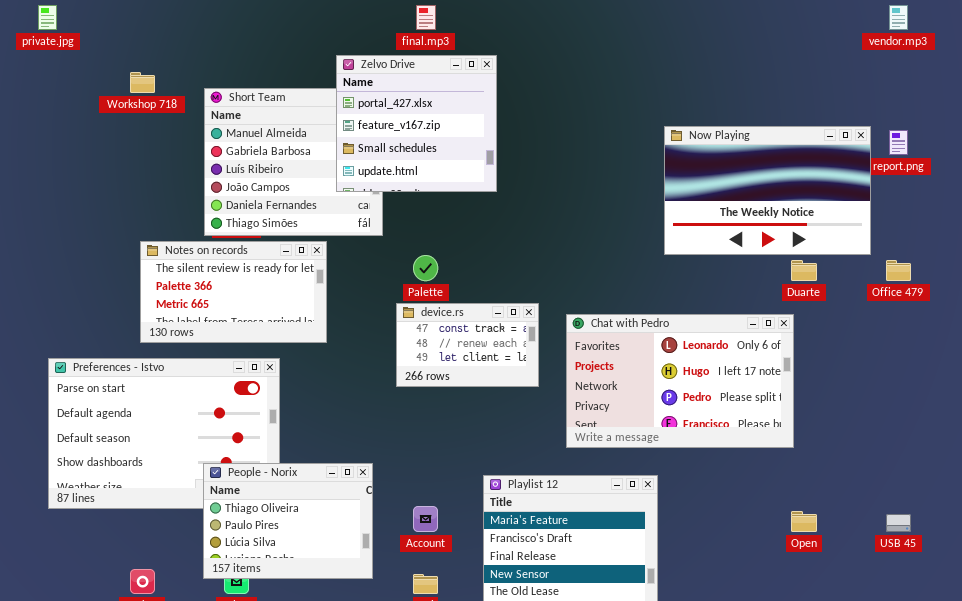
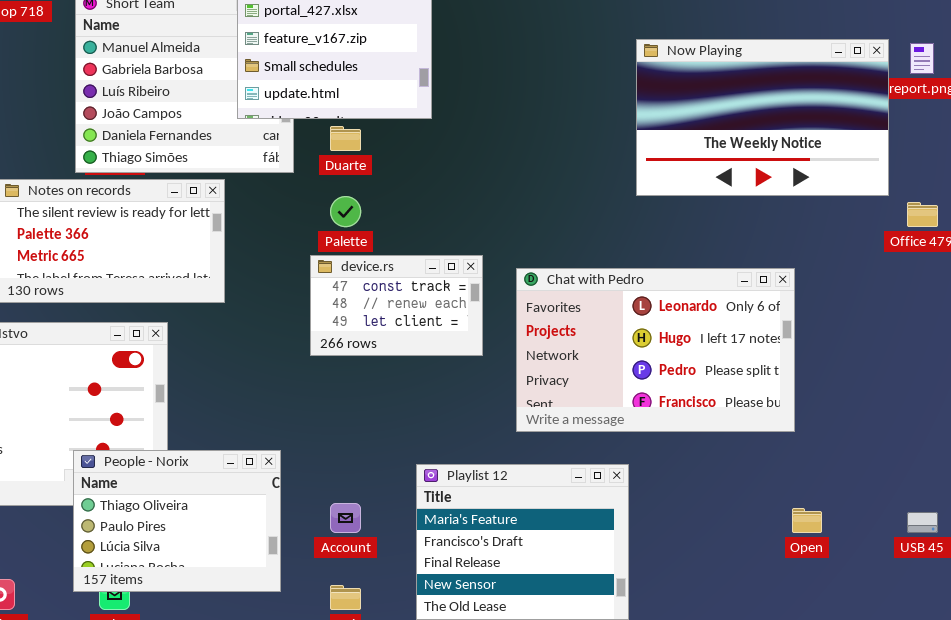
Duarte: [791,260,817,281] -> [330,126,361,151], moved

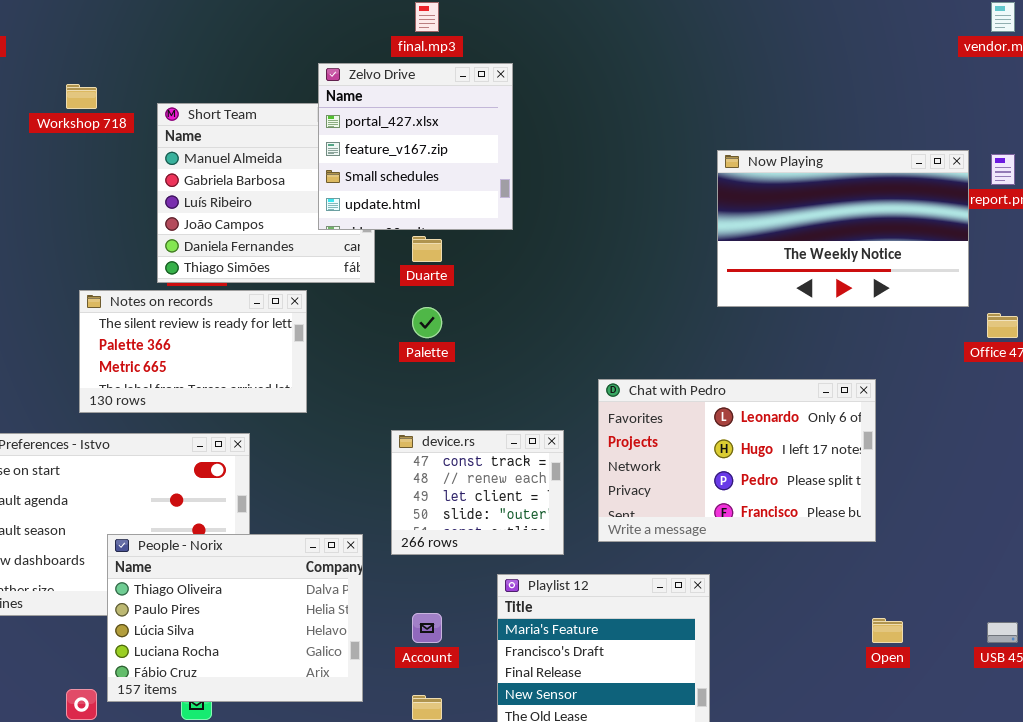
device.rs: [310,255,483,356] -> [391,430,564,555], moved, resized
People - Norix: [73,450,281,592] -> [107,534,363,702], resized

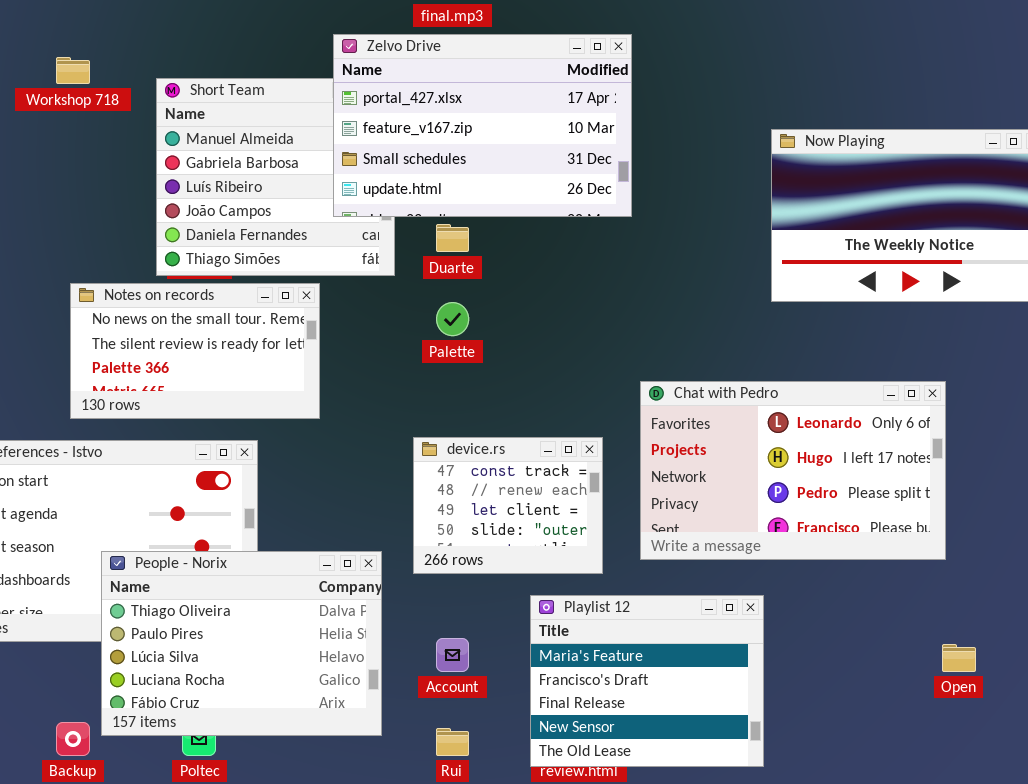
Zelvo Drive: [318,63,513,230] -> [333,34,632,217], resized
Notes on records: [79,290,307,413] -> [70,283,320,419], scrolled up 1 row

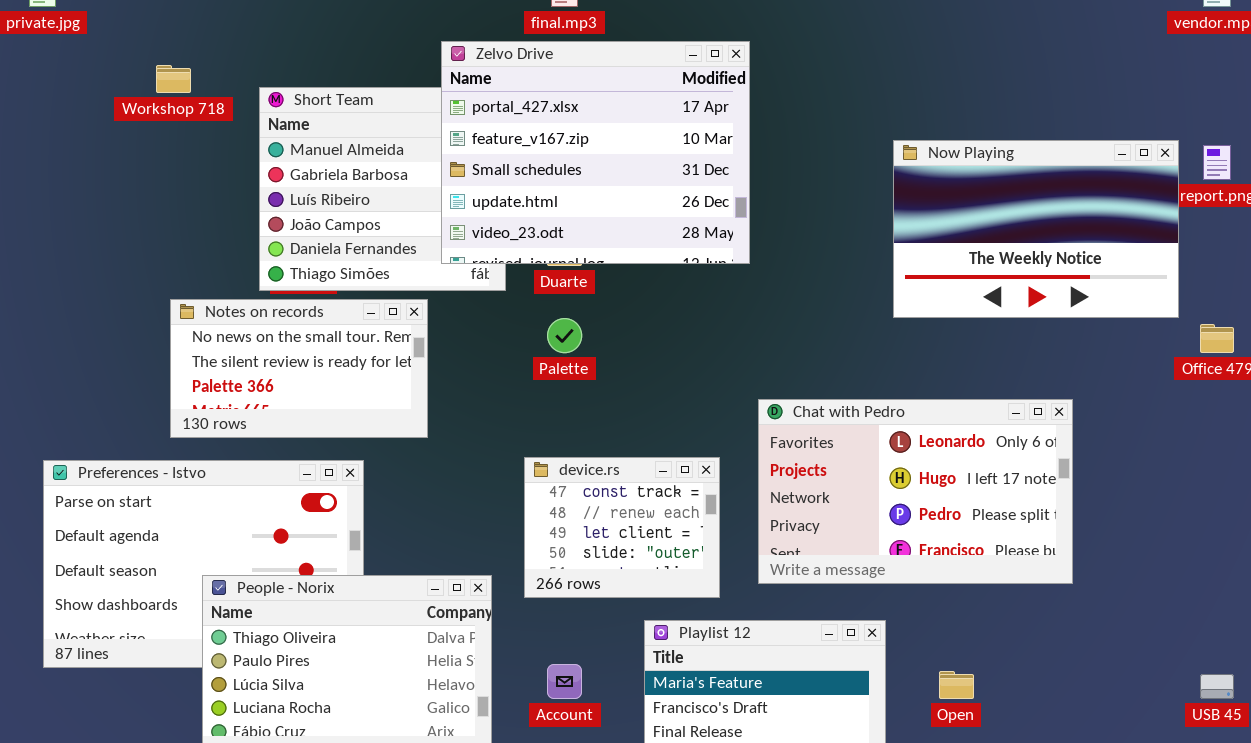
Zelvo Drive: [333,34,632,217] -> [441,41,750,264], resized
Open: [942,644,976,672] -> [939,671,974,699], moved

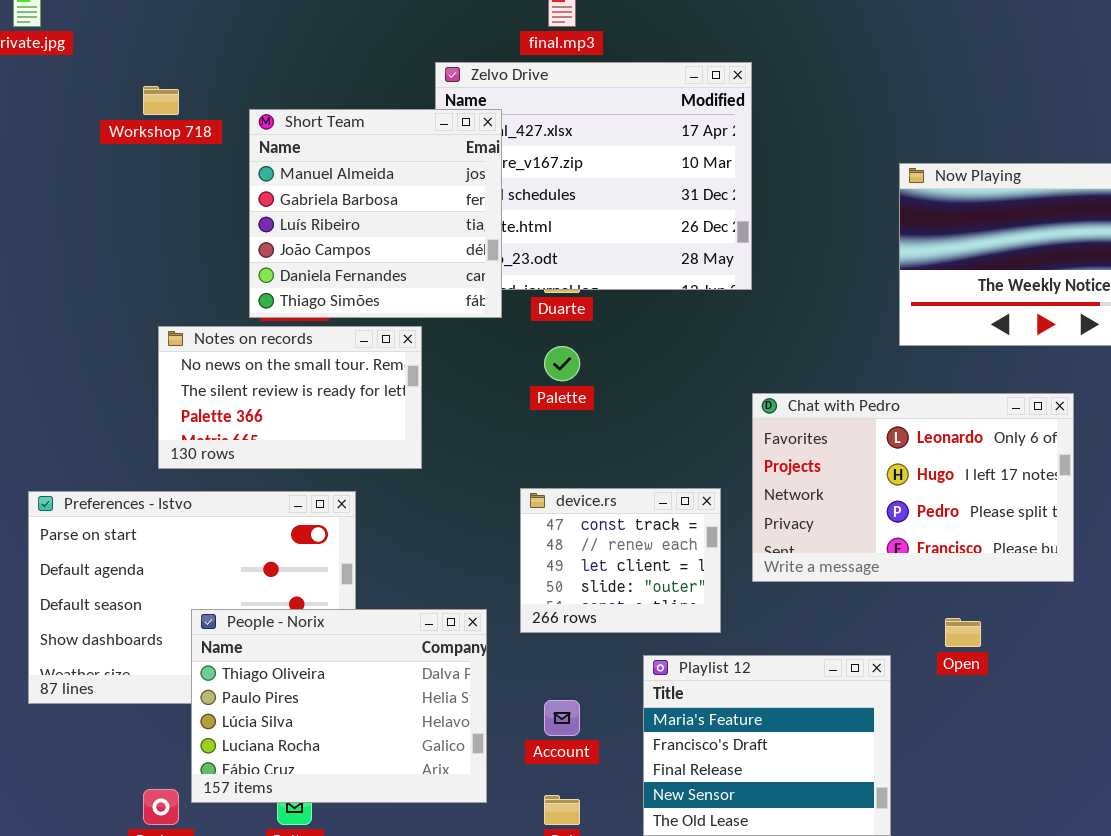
Short Team: [259,87,506,291] -> [249,109,502,318], raised
Chat with Pedro: [758,399,1073,584] -> [752,393,1074,582], moved
Open: [939,671,974,699] -> [945,618,981,647], moved

